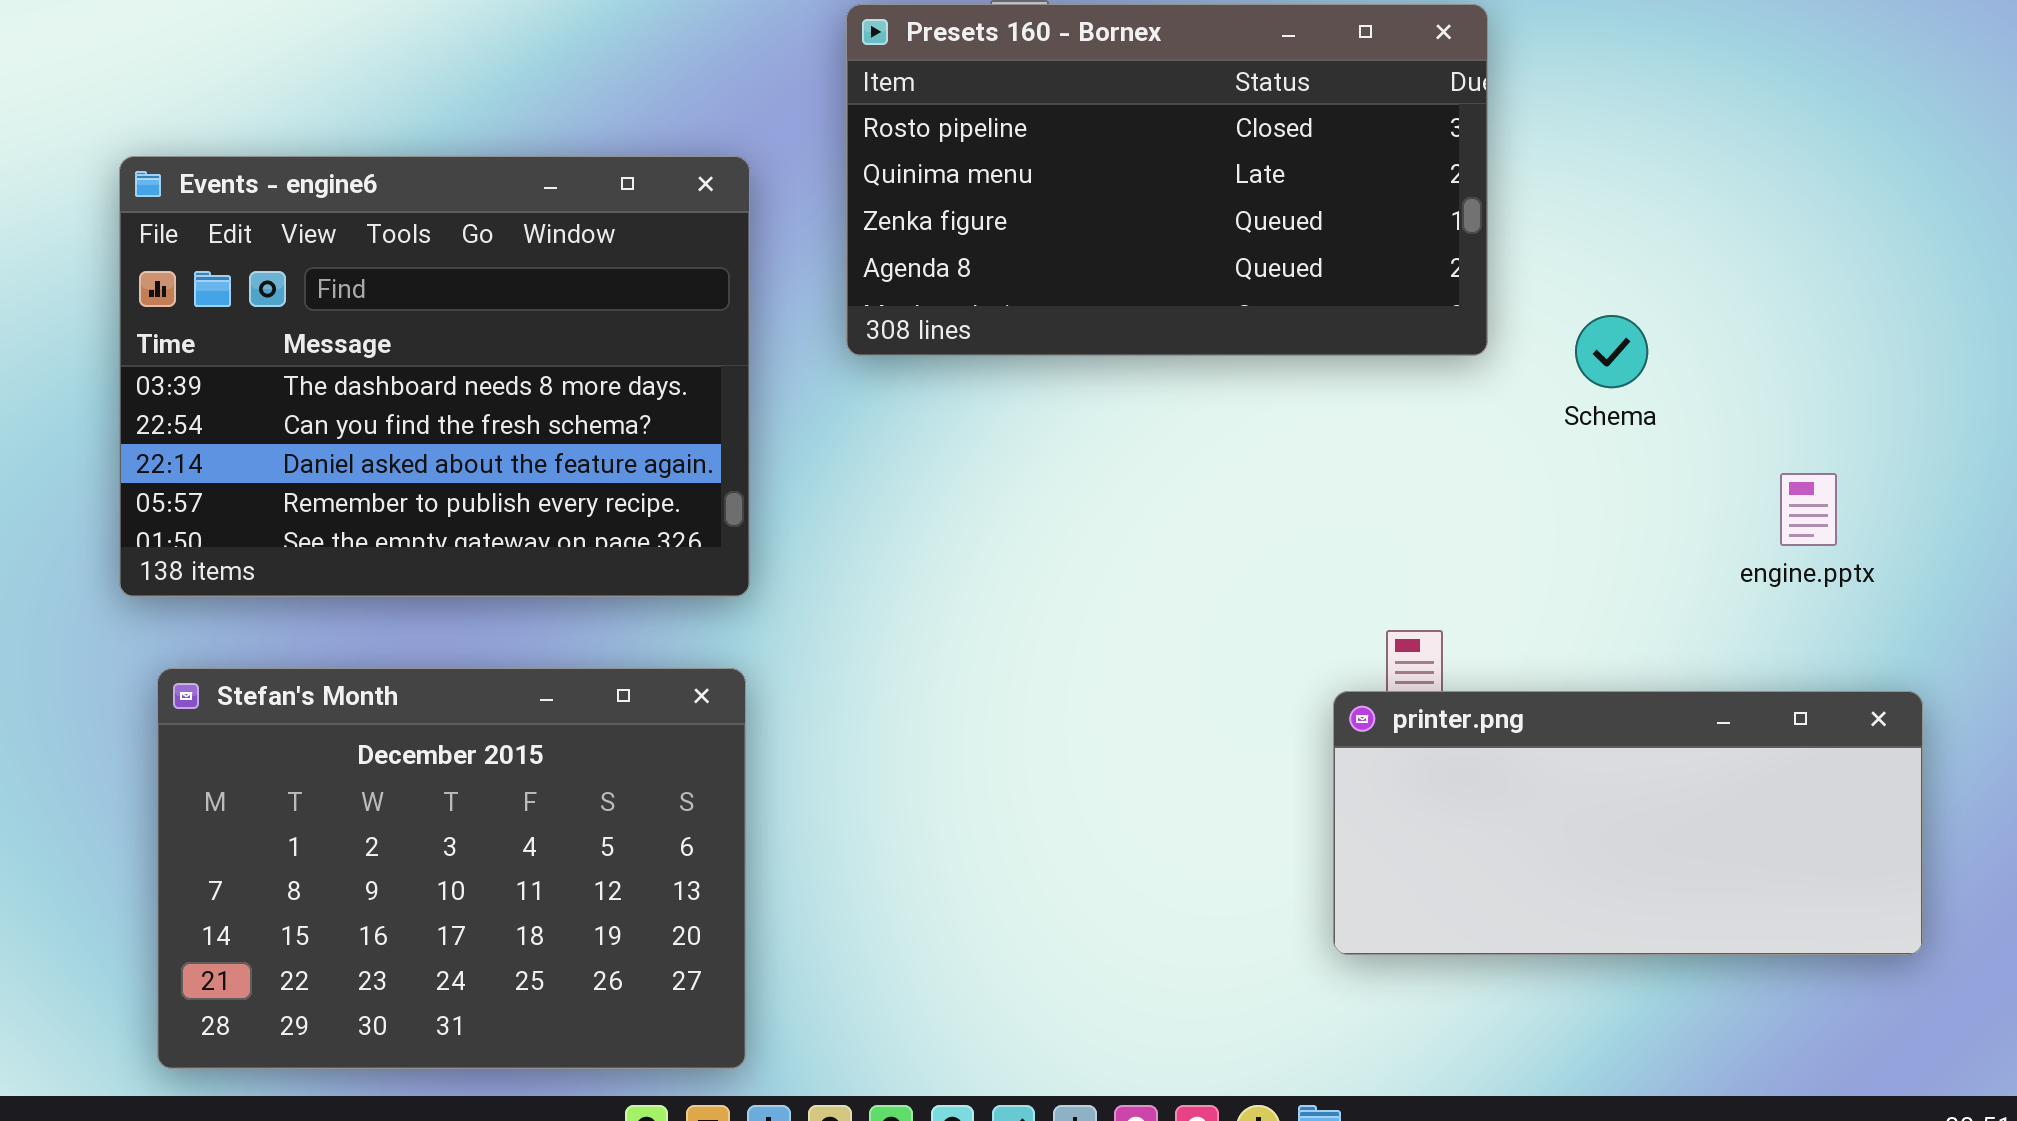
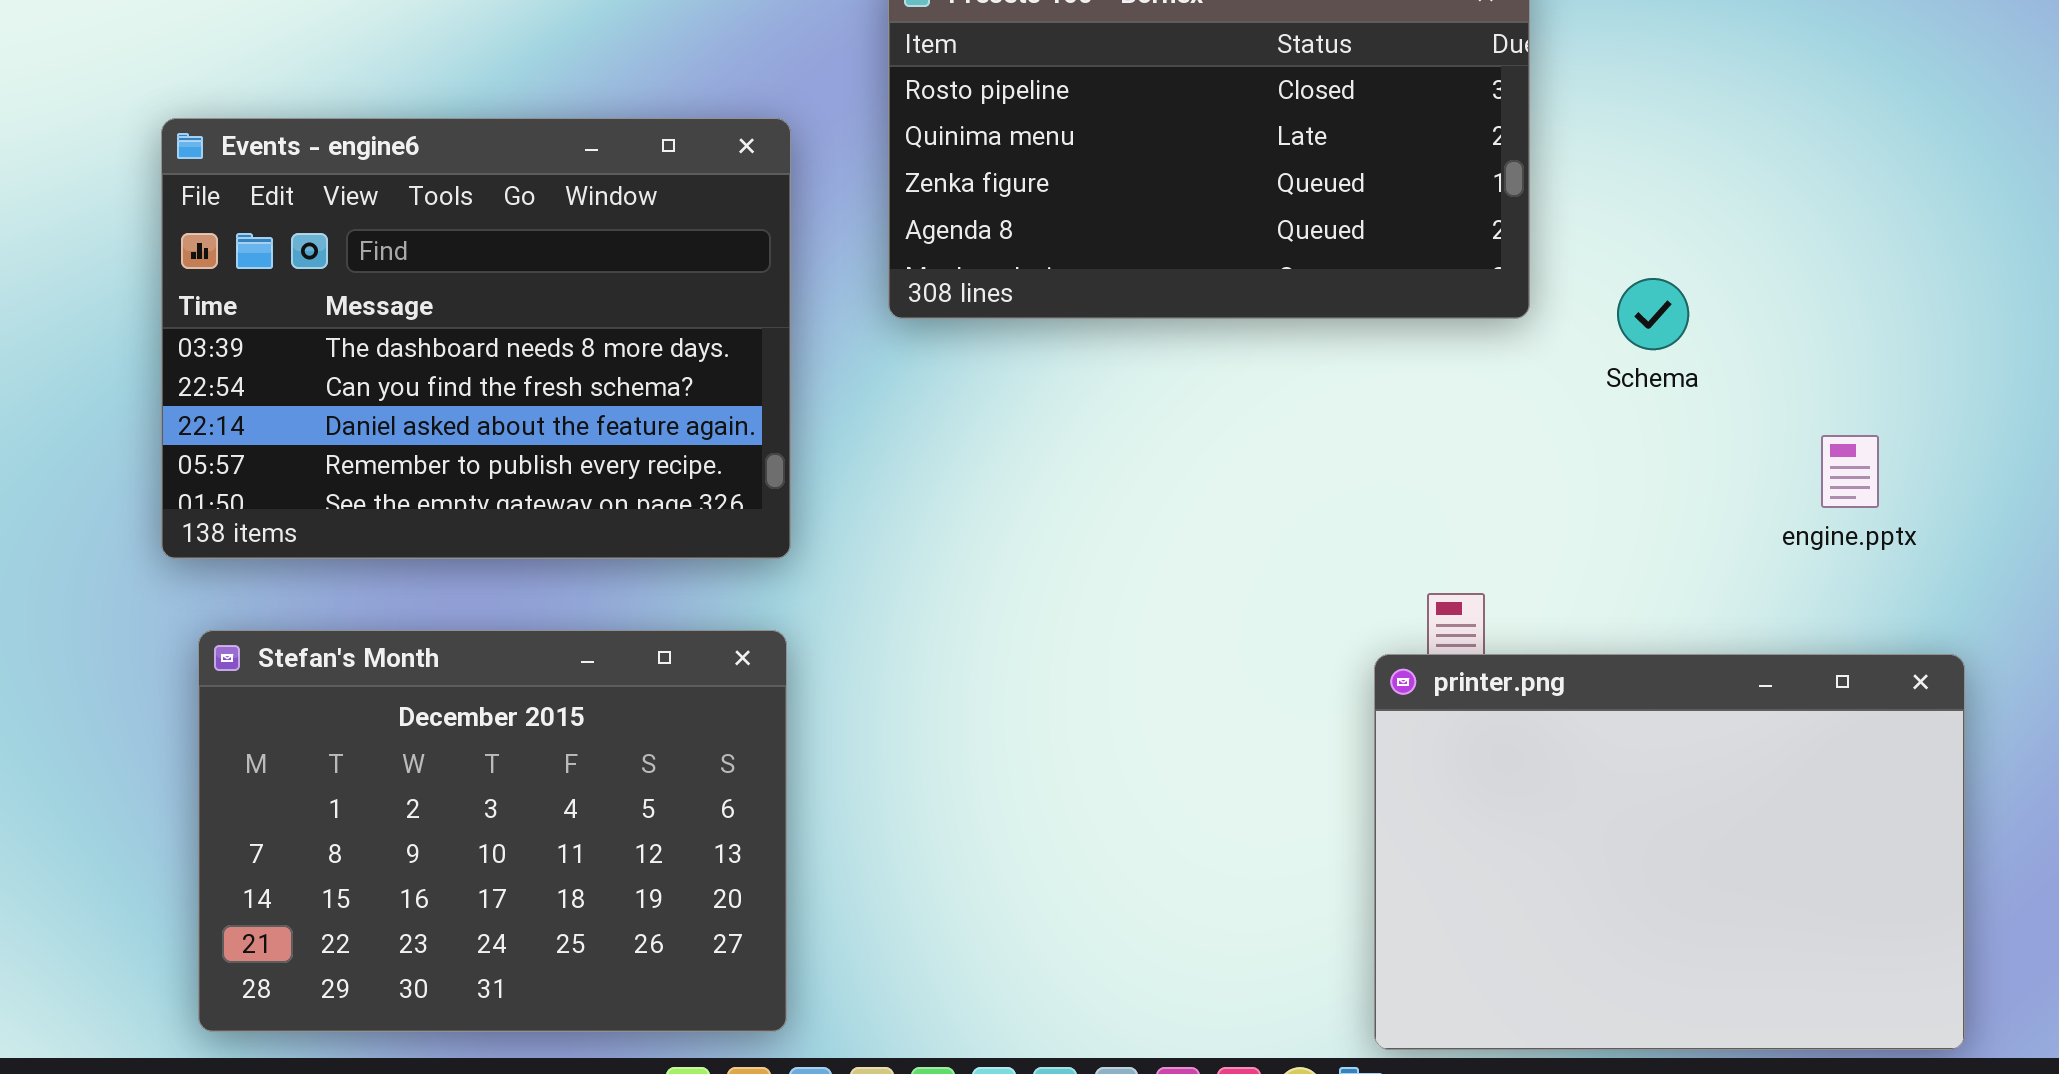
printer.png: [1333,691,1923,955] -> [1374,654,1965,1050], resized

